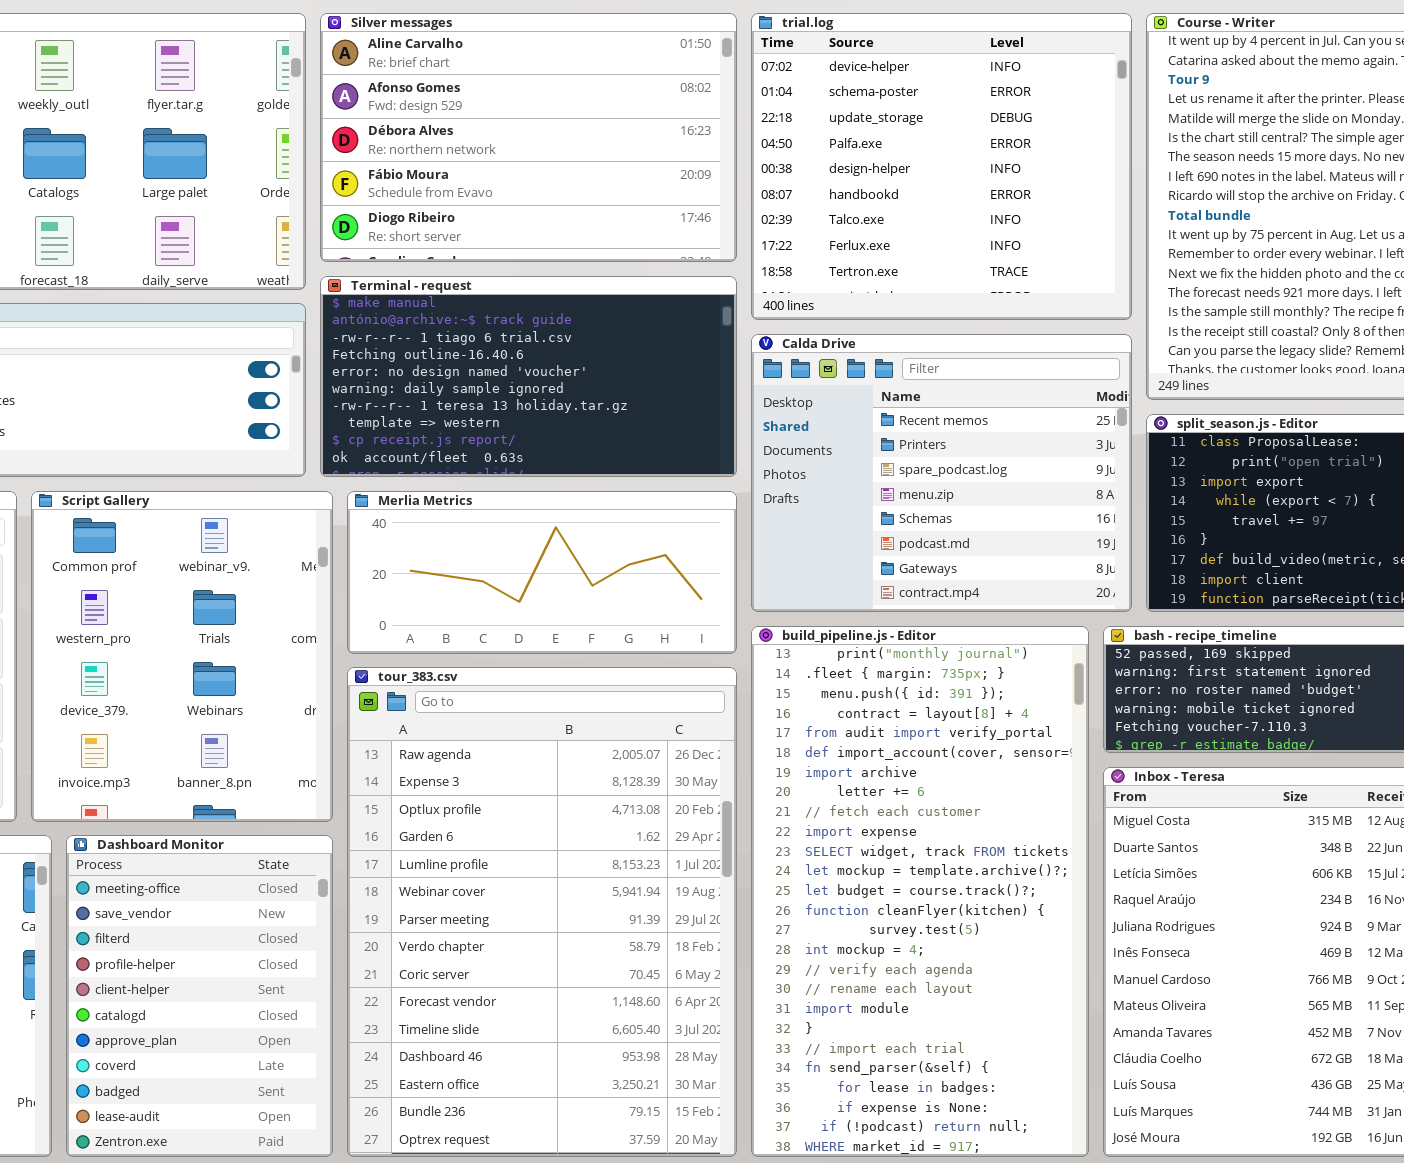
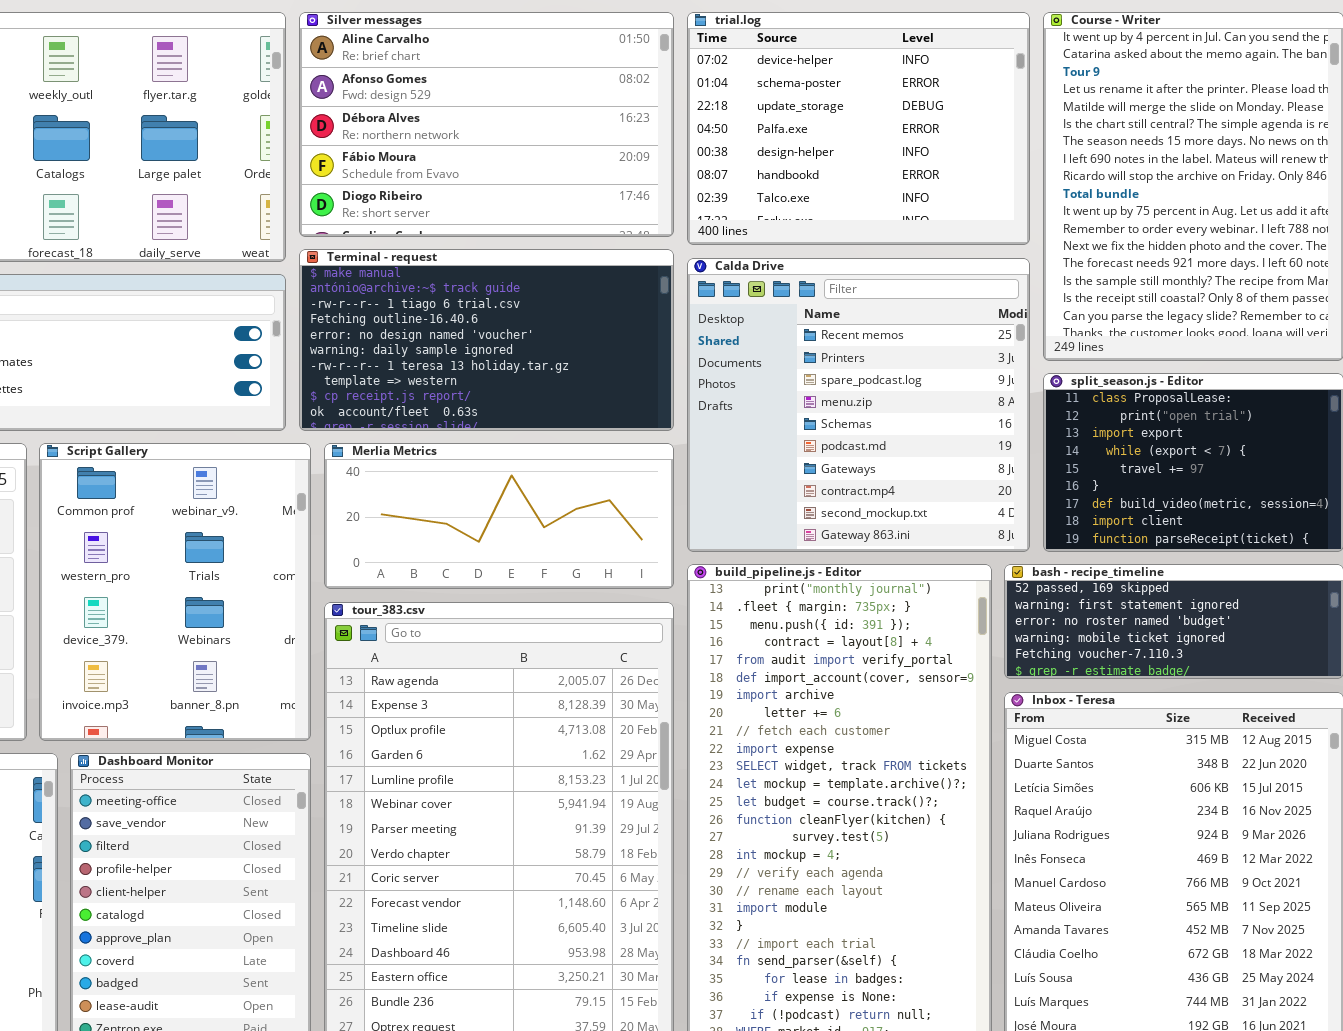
trial.log: [751,13,1132,320] -> [687,12,1030,245], resized
Calda Drive: [751,334,1132,612] -> [687,258,1030,552], resized

